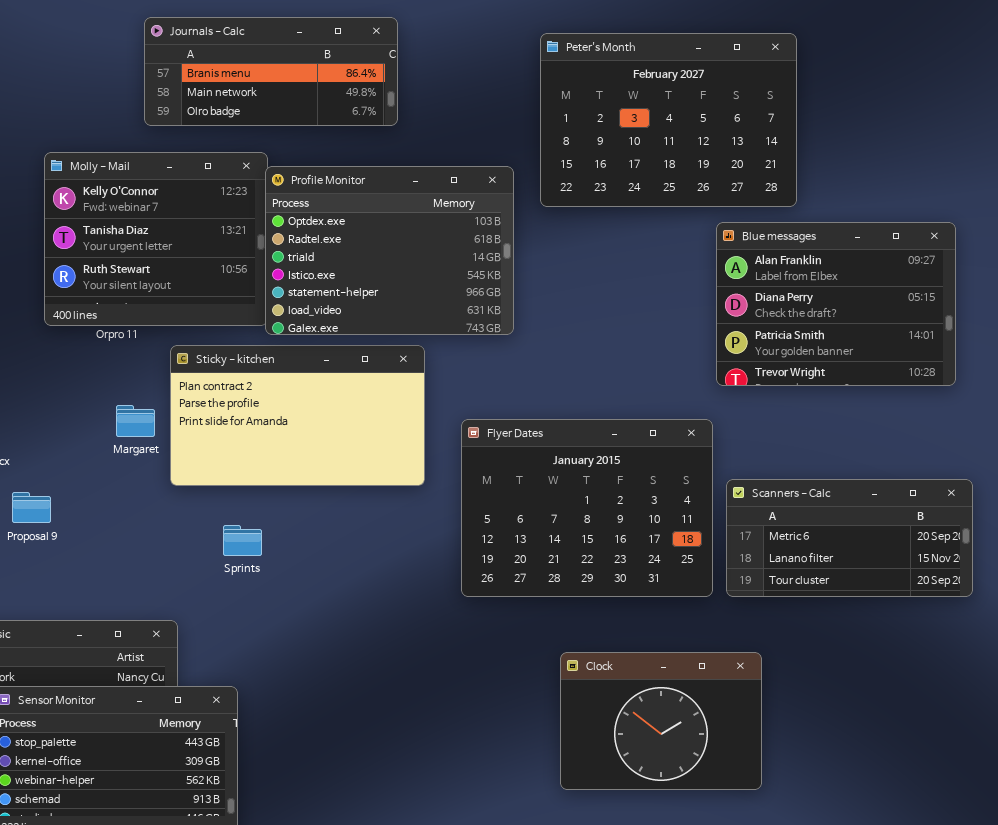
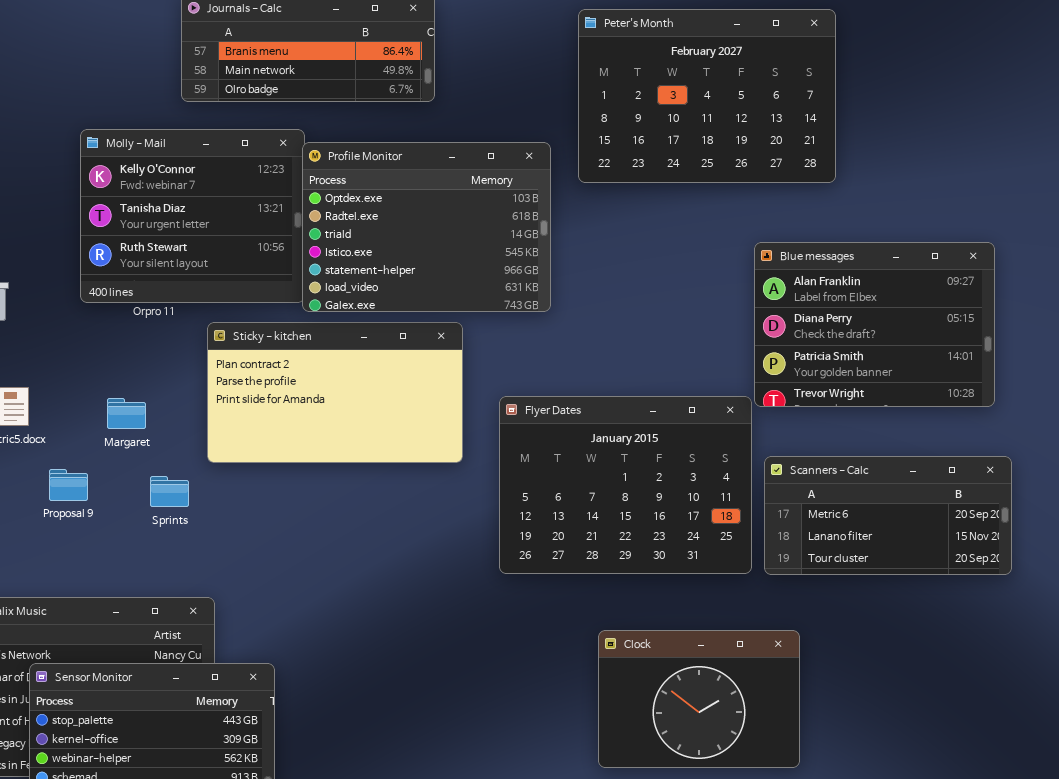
Blue messages: [716,222,956,386] -> [754,242,995,407], moved
Margaret: [116,405,155,437] -> [107,398,146,429], moved
Sprints: [223,525,262,556] -> [150,476,189,507], moved

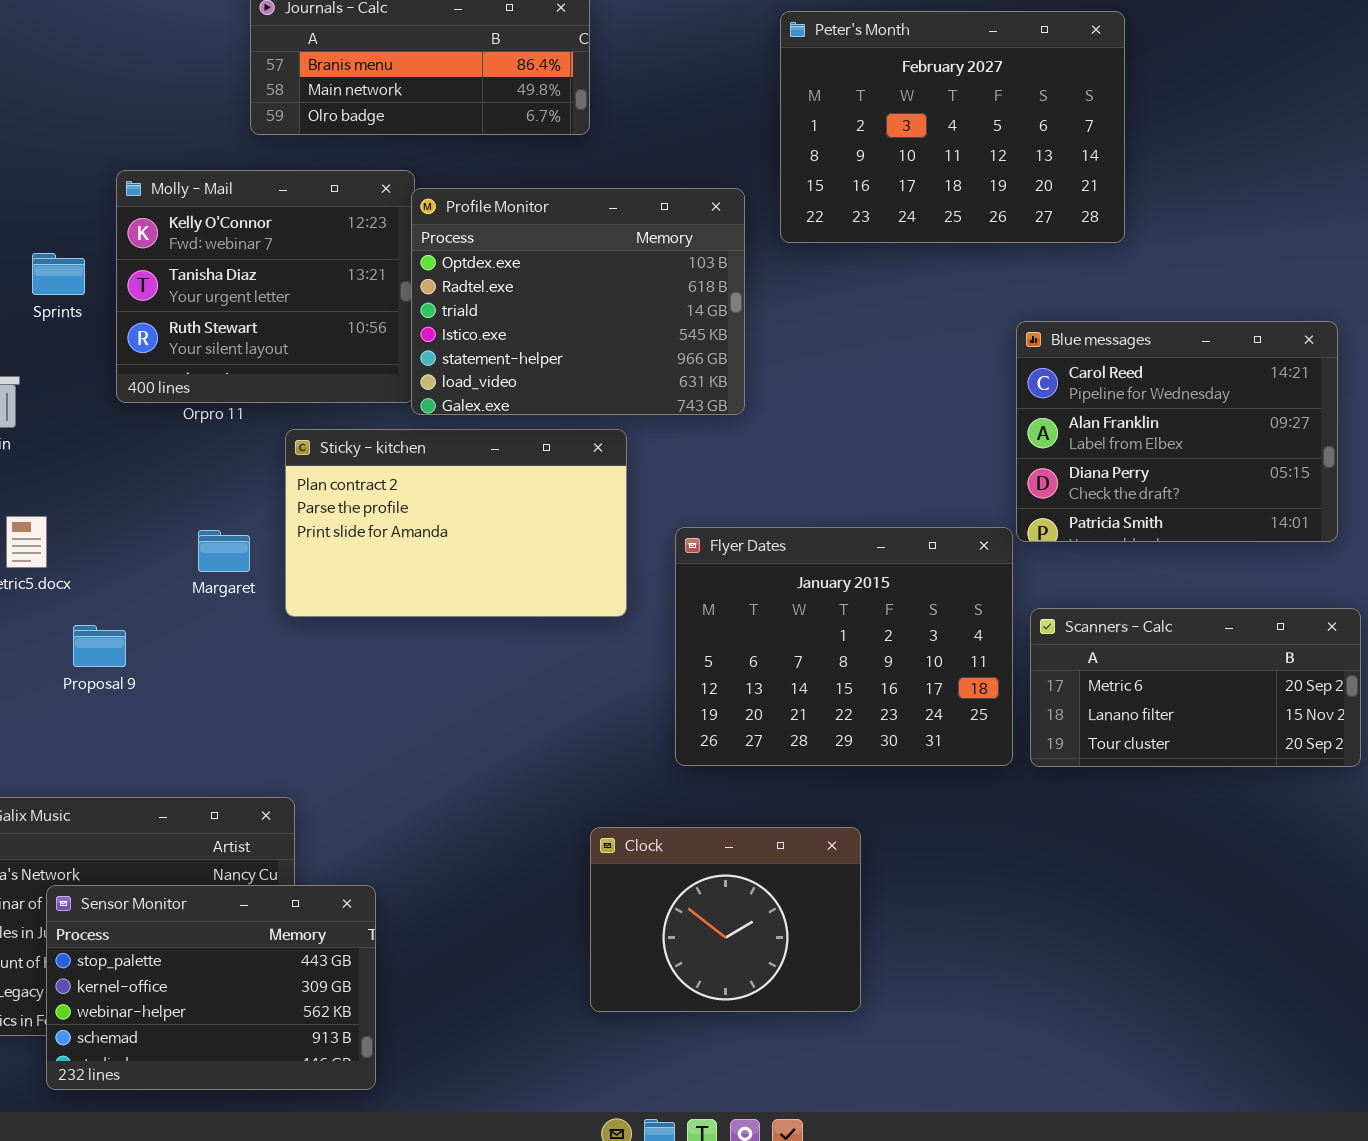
Blue messages: [754,242,995,407] -> [1016,321,1338,542], scrolled up 1 row
Margaret: [107,398,146,429] -> [198,530,250,572], moved
Sprints: [150,476,189,507] -> [32,253,85,295], moved
Clock: [598,630,800,768] -> [590,827,861,1012], moved

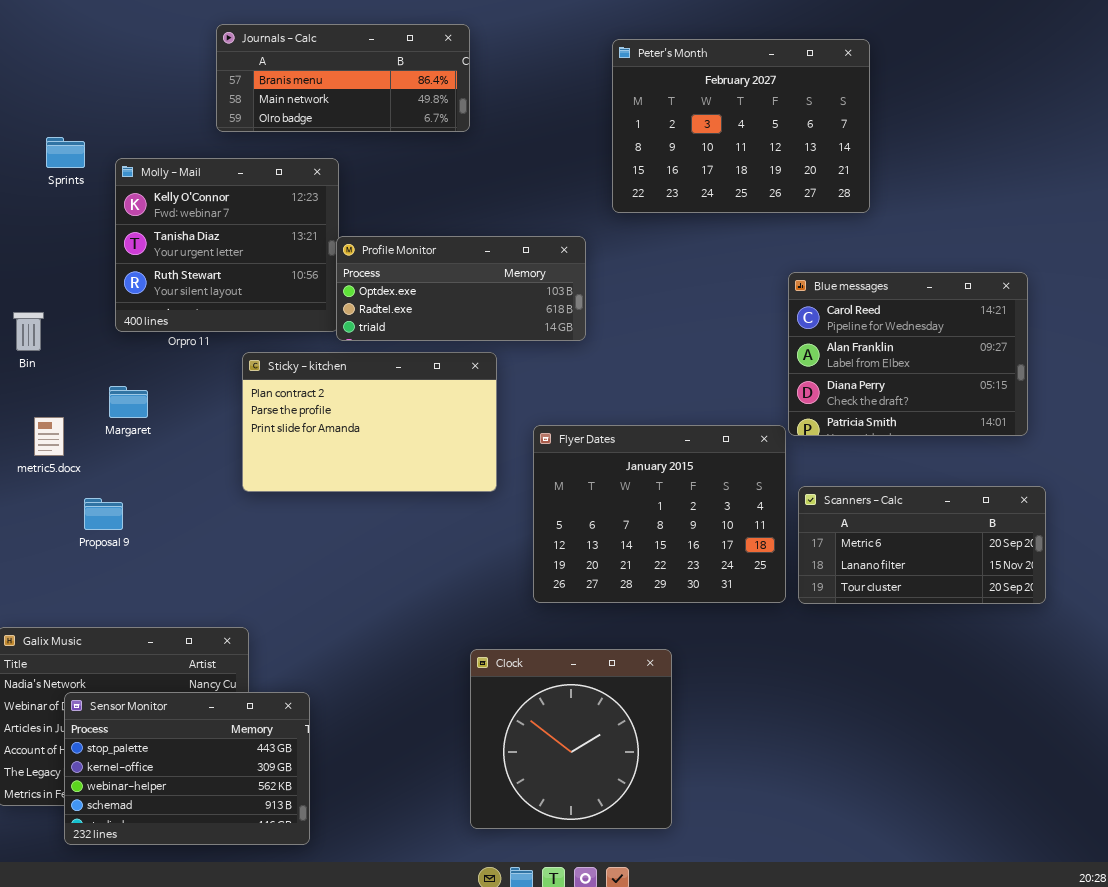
Profile Monitor: [411,188,745,415] -> [336,236,586,341], resized
Sprints: [32,253,85,295] -> [46,137,85,168], moved
Margaret: [198,530,250,572] -> [109,386,148,418], moved
Clock: [590,827,861,1012] -> [470,649,672,829], resized

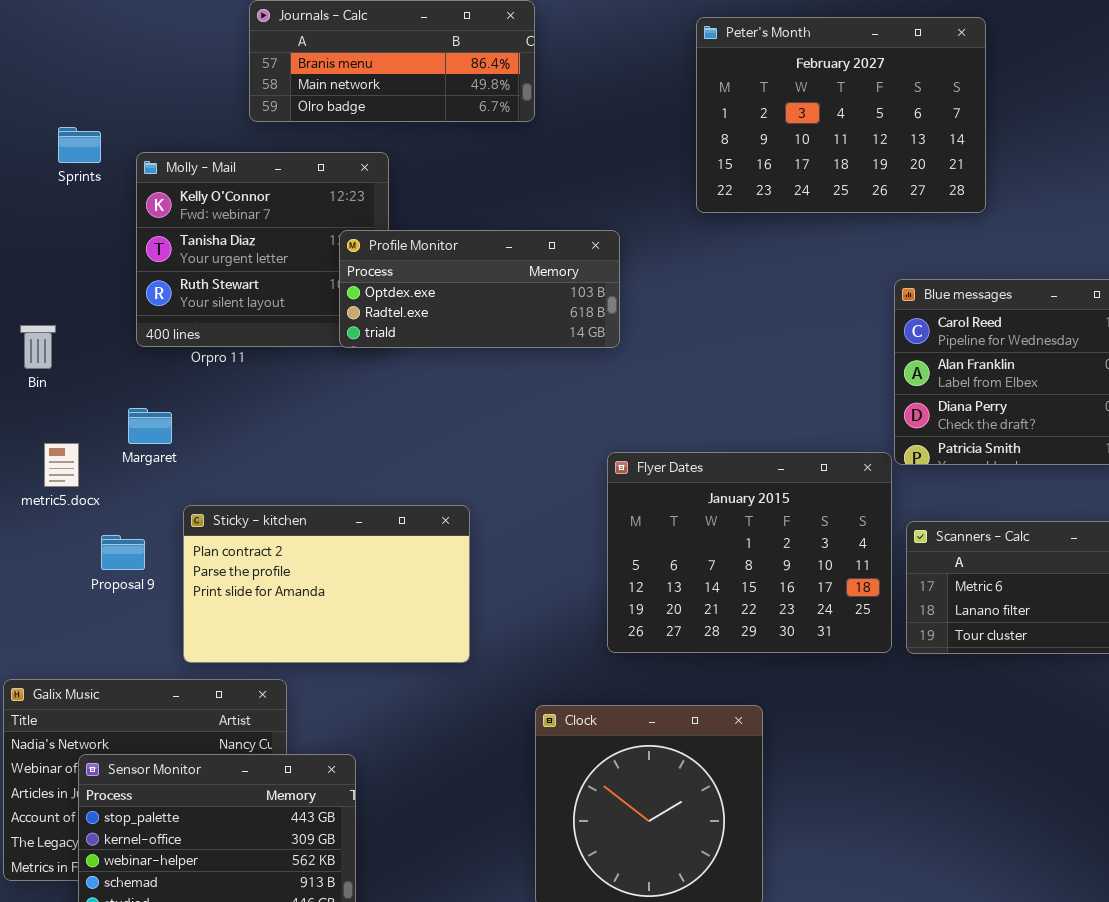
Profile Monitor: [336,236,586,341] -> [339,230,620,348], moved
Sticky - kitchen: [242,352,497,492] -> [183,505,470,663], moved

